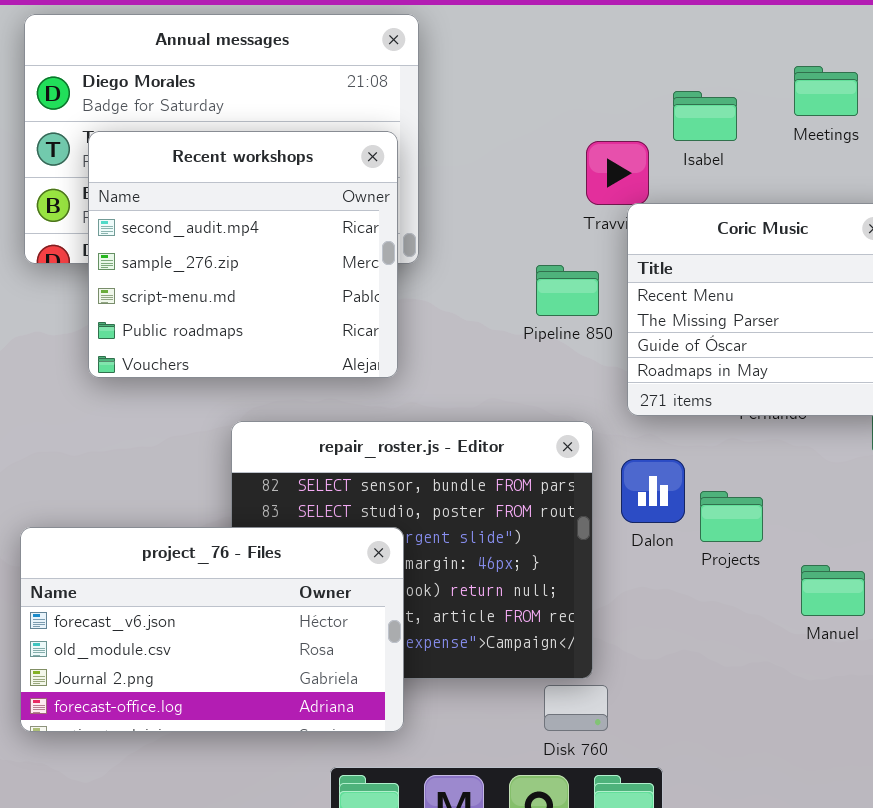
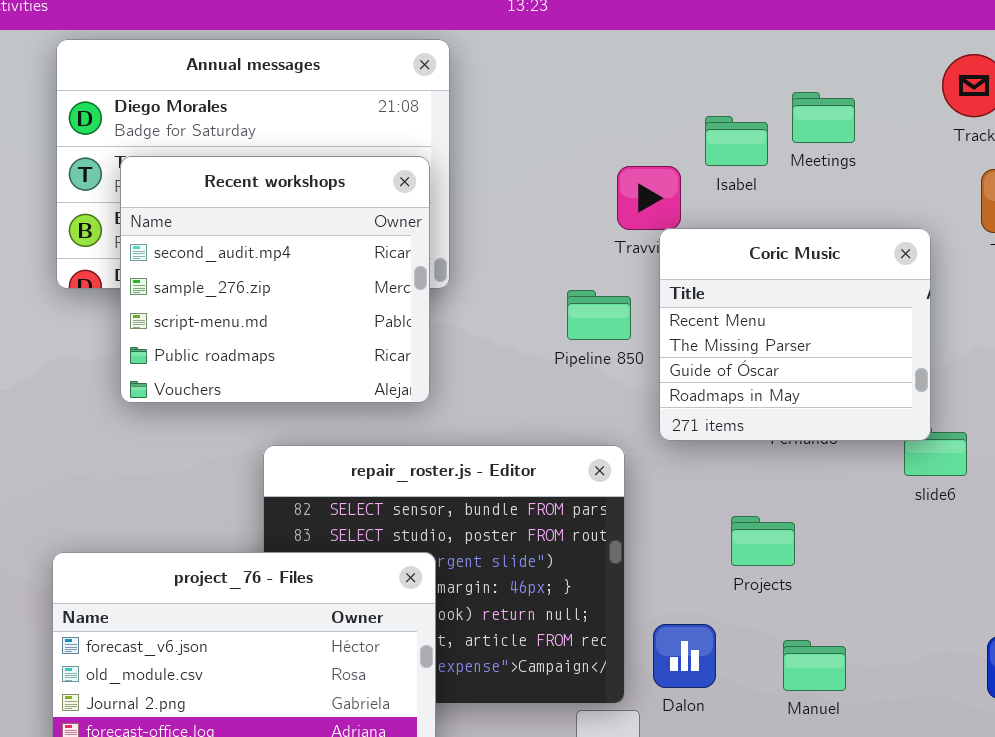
Meetings: [794,66,858,116] -> [792,92,855,143], moved
Dalon: [621,459,685,523] -> [653,624,716,688], moved
Manuel: [801,565,865,616] -> [783,640,846,691], moved

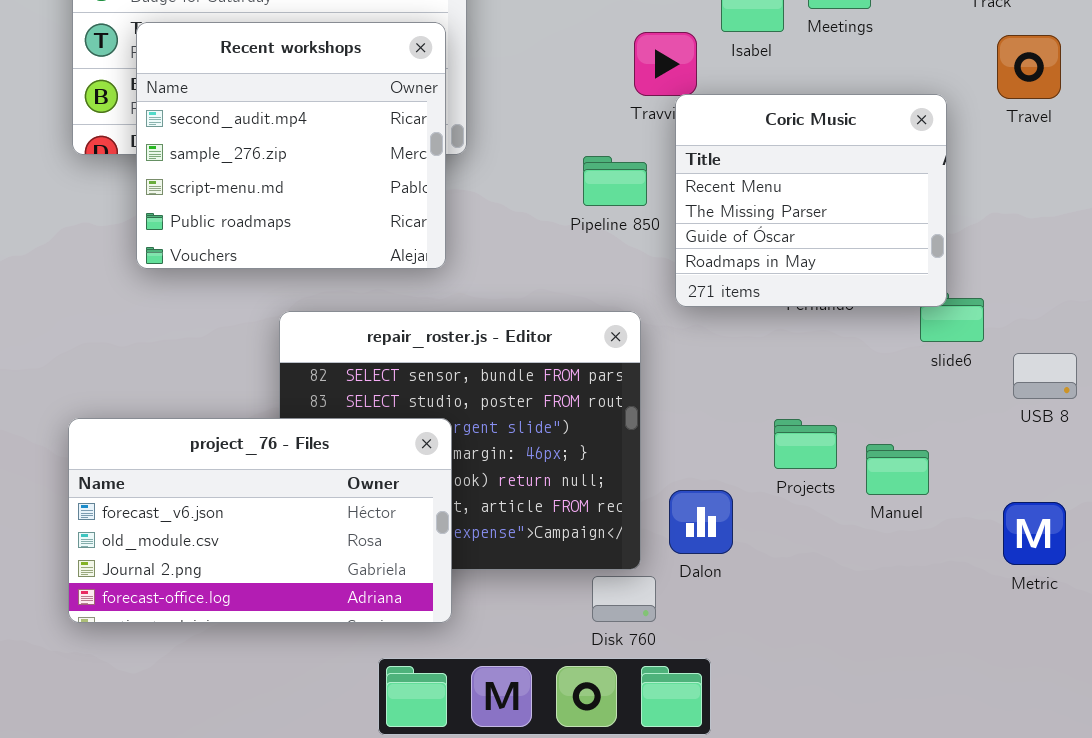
Projects: [731,516,795,566] -> [774,419,837,469], moved
Manuel: [783,640,846,691] -> [866,444,929,495], moved

